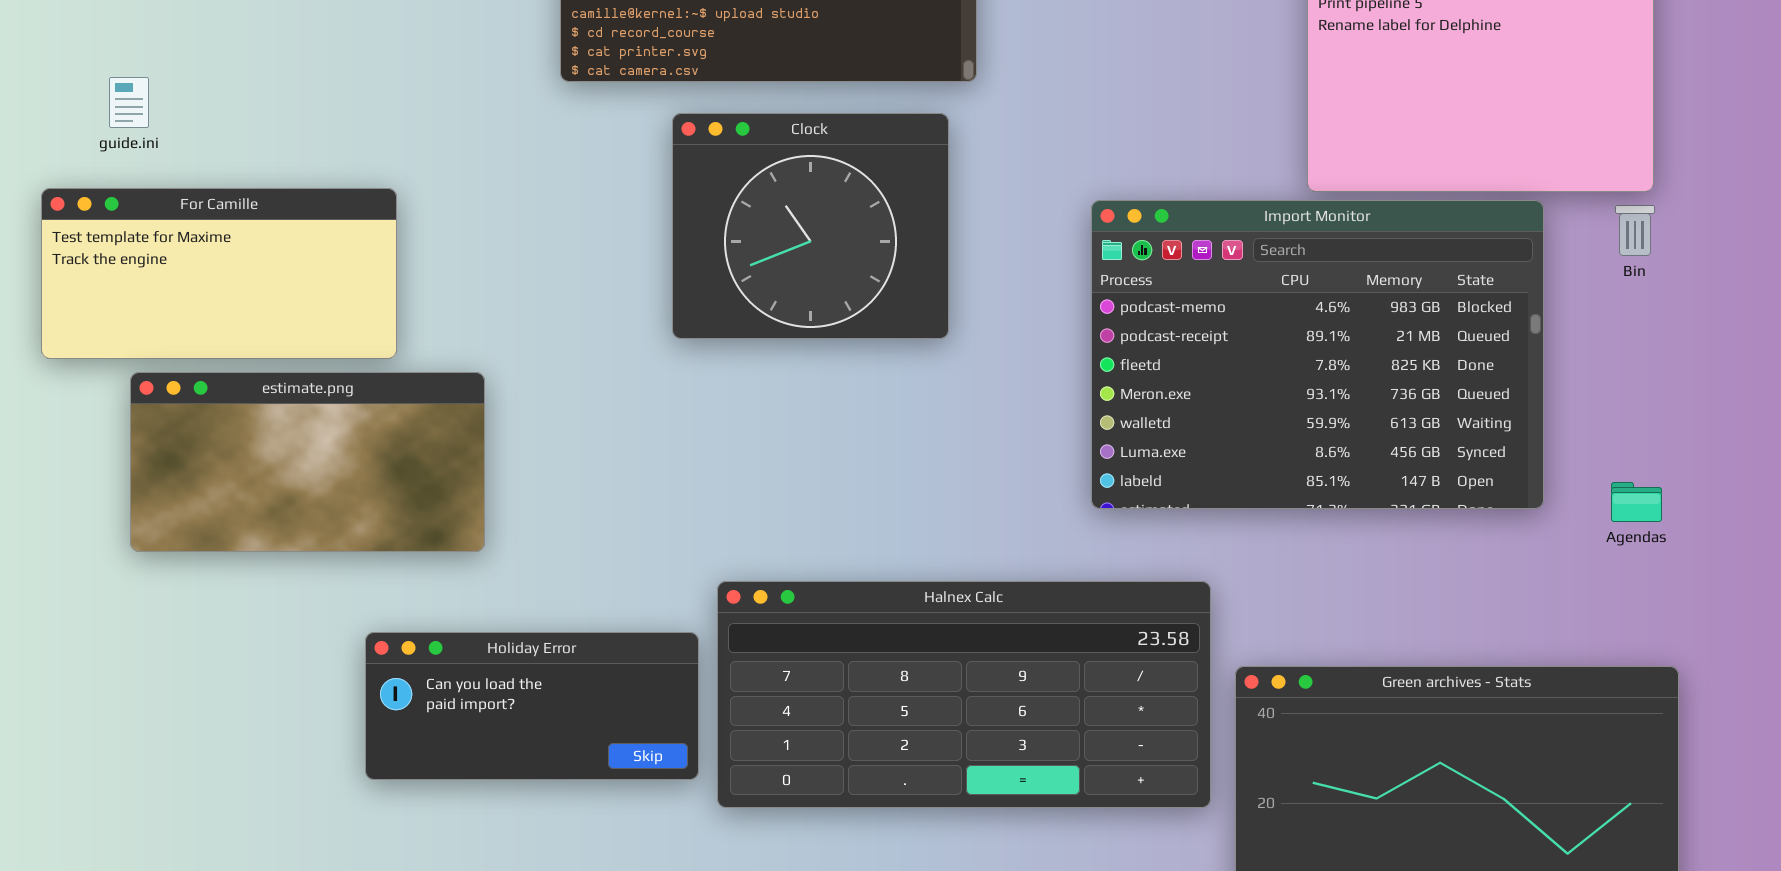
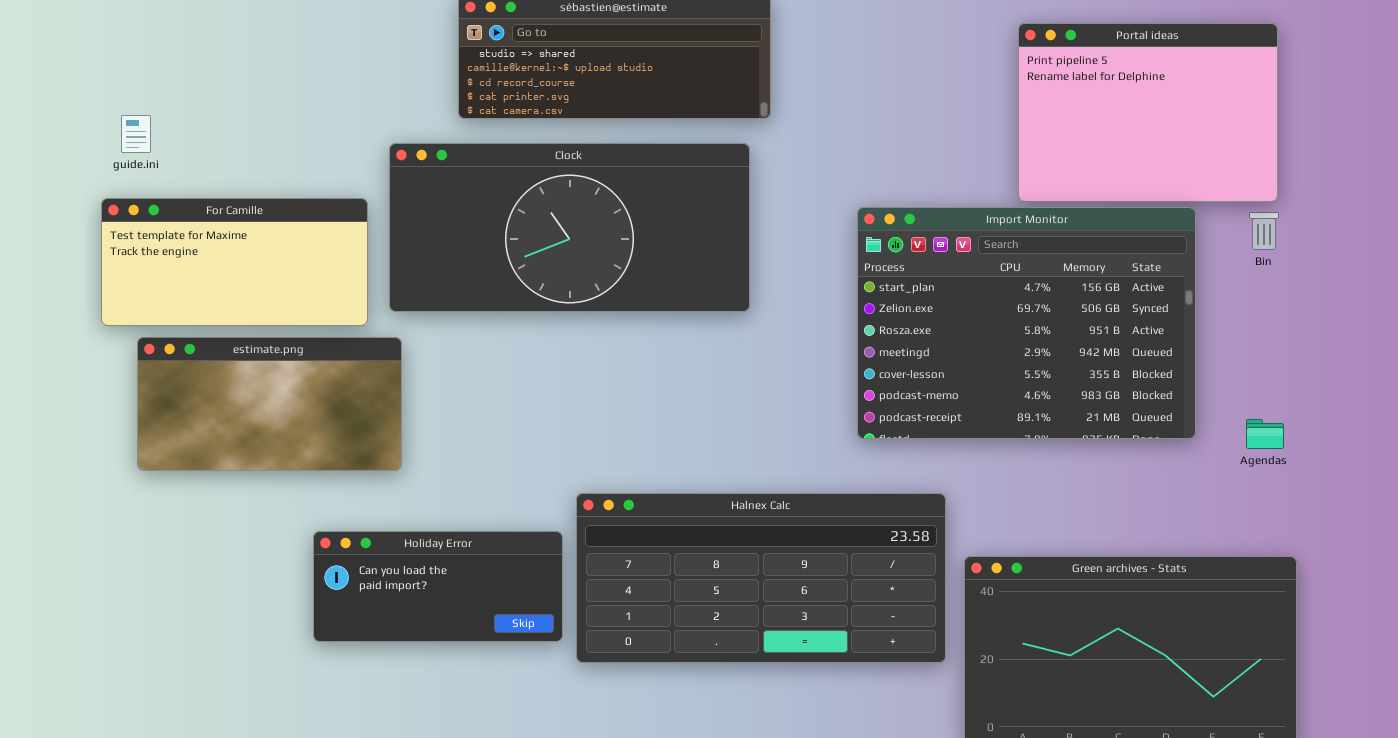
Clock: [672,113,949,339] -> [389,143,750,312], resized
For Camille: [41,188,397,359] -> [101,198,368,326], moved
Import Monitor: [1091,200,1544,509] -> [857,207,1196,439], scrolled up 5 rows

